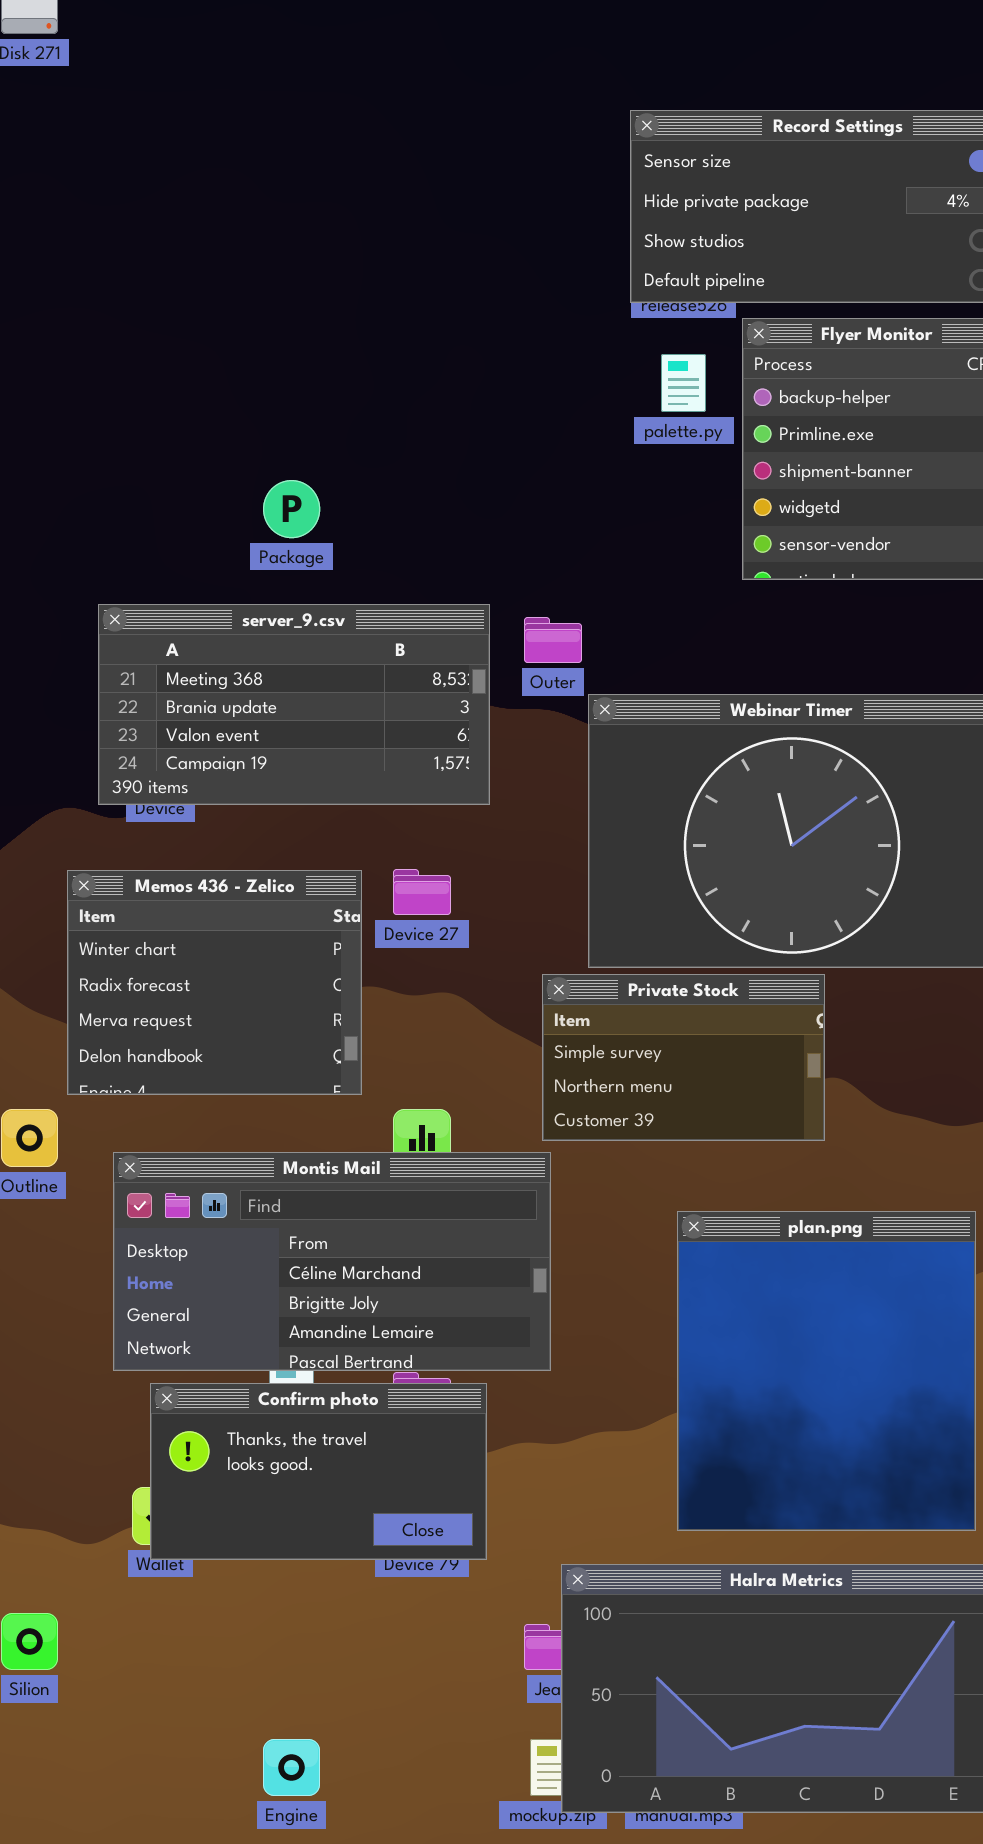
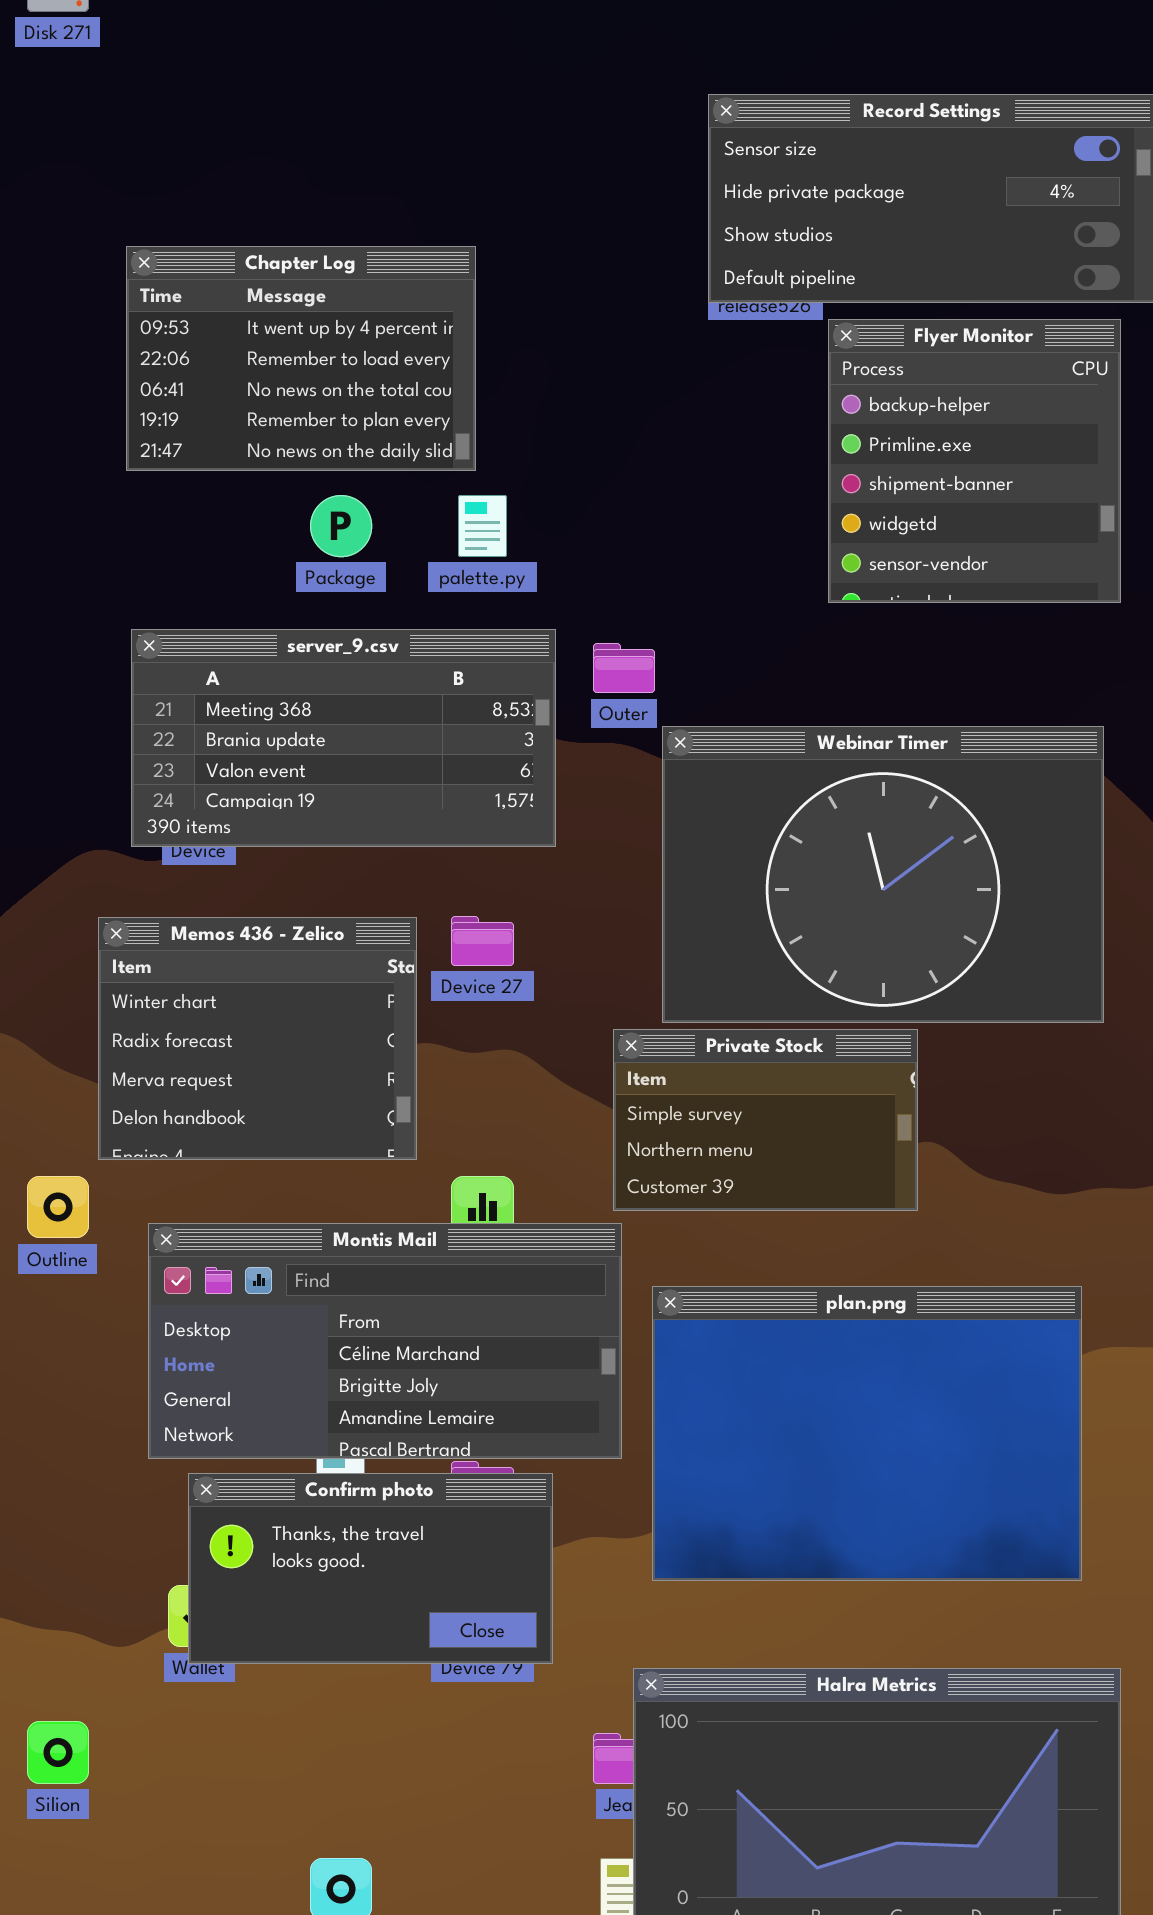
Chapter Log: none -> [126,246,476,471], opened
palette.py: [661,354,706,412] -> [458,495,507,557], moved
plan.png: [677,1211,976,1531] -> [652,1286,1082,1581], resized

